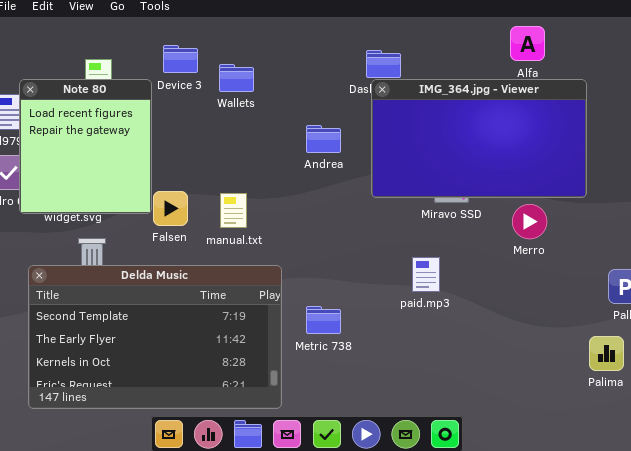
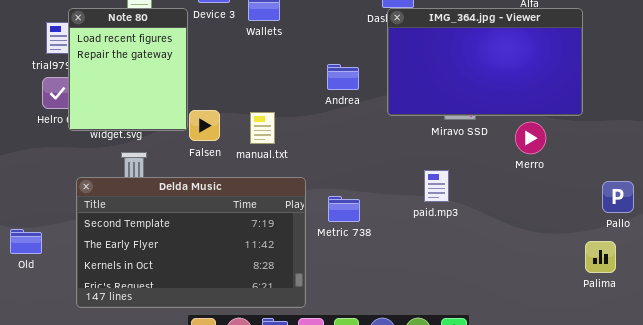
Andrea: [306,125,341,153] -> [327,64,359,90], moved
Metric 738: [306,306,341,334] -> [328,196,360,222], moved

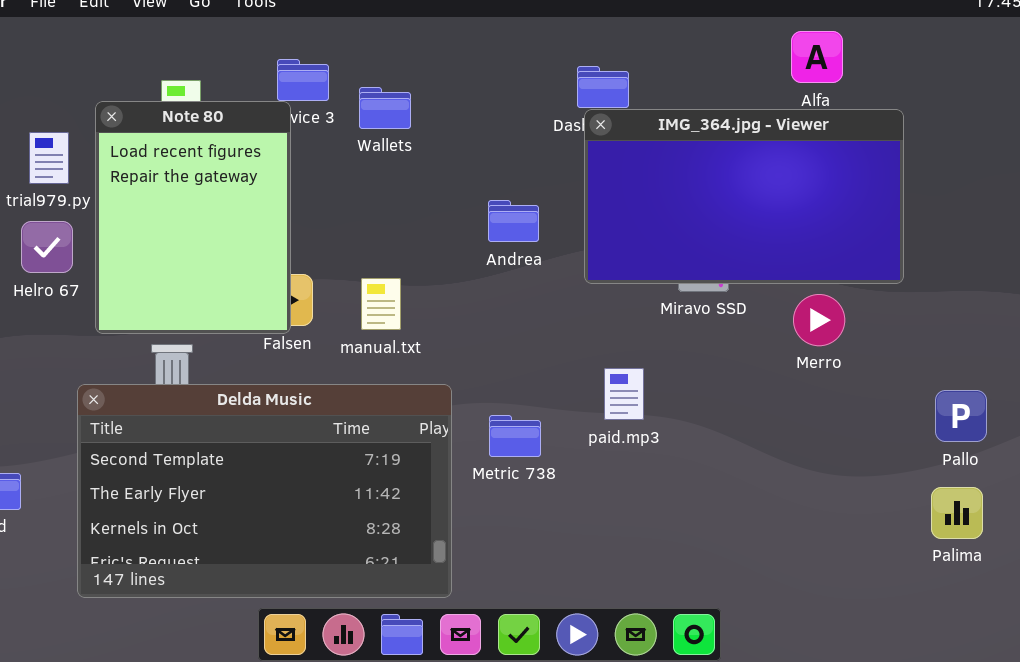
Note 80: [68,8,188,131] -> [95,101,291,334], moved, resized
paid.mp3: [424,170,449,202] -> [604,368,644,420], moved
Palima: [585,241,616,273] -> [931,487,983,539], moved

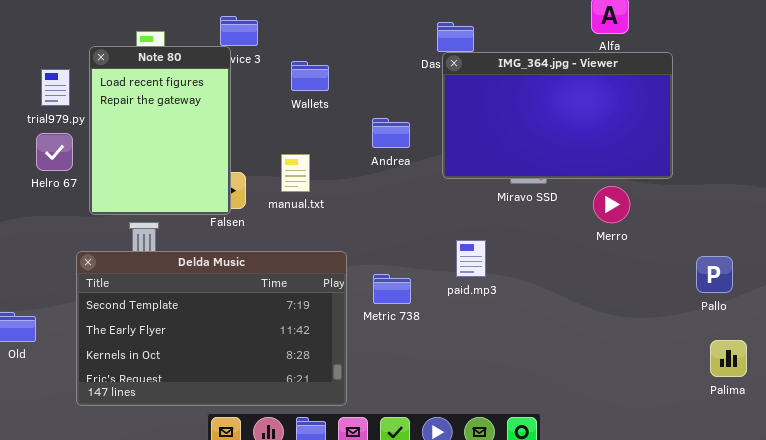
Wallets: [359,87,411,129] -> [291,61,329,91], moved
manual.txt: [361,278,401,330] -> [281,154,310,192], moved
Palima: [931,487,983,539] -> [710,340,747,377], moved

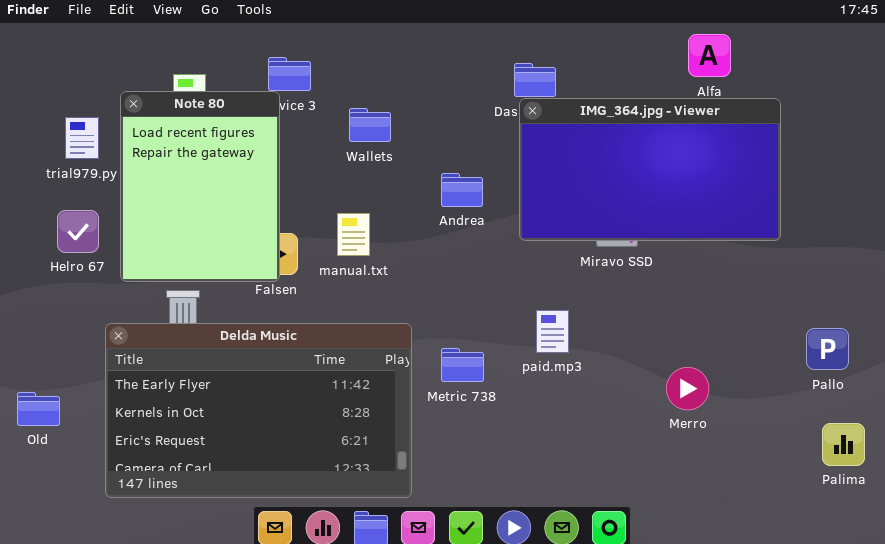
Helro 67: [36,133,73,171] -> [57,210,99,253], moved
Merro: [593,186,630,223] -> [666,367,709,410], moved
Delda Music: [76,251,347,406] -> [105,323,412,498], scrolled down 1 row

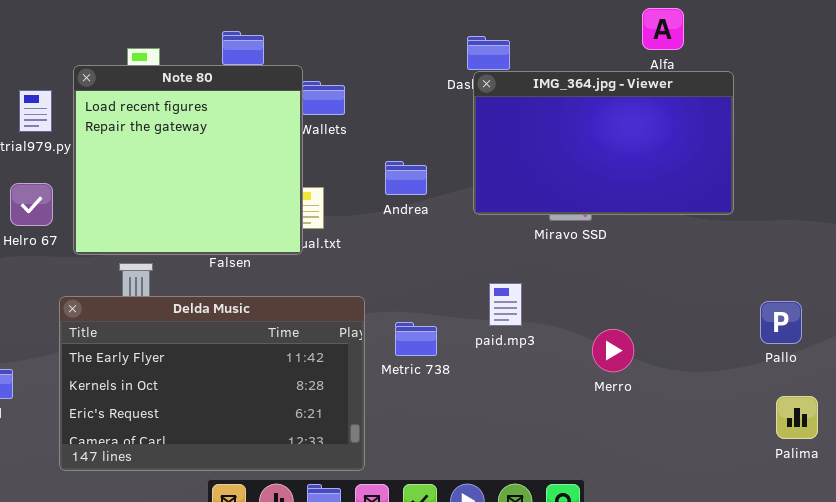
Note 80: [120,91,280,282] -> [73,65,303,255], resized
Andrea: [441,173,483,207] -> [385,161,427,195], moved
Merro: [666,367,709,410] -> [592,329,634,372], moved

